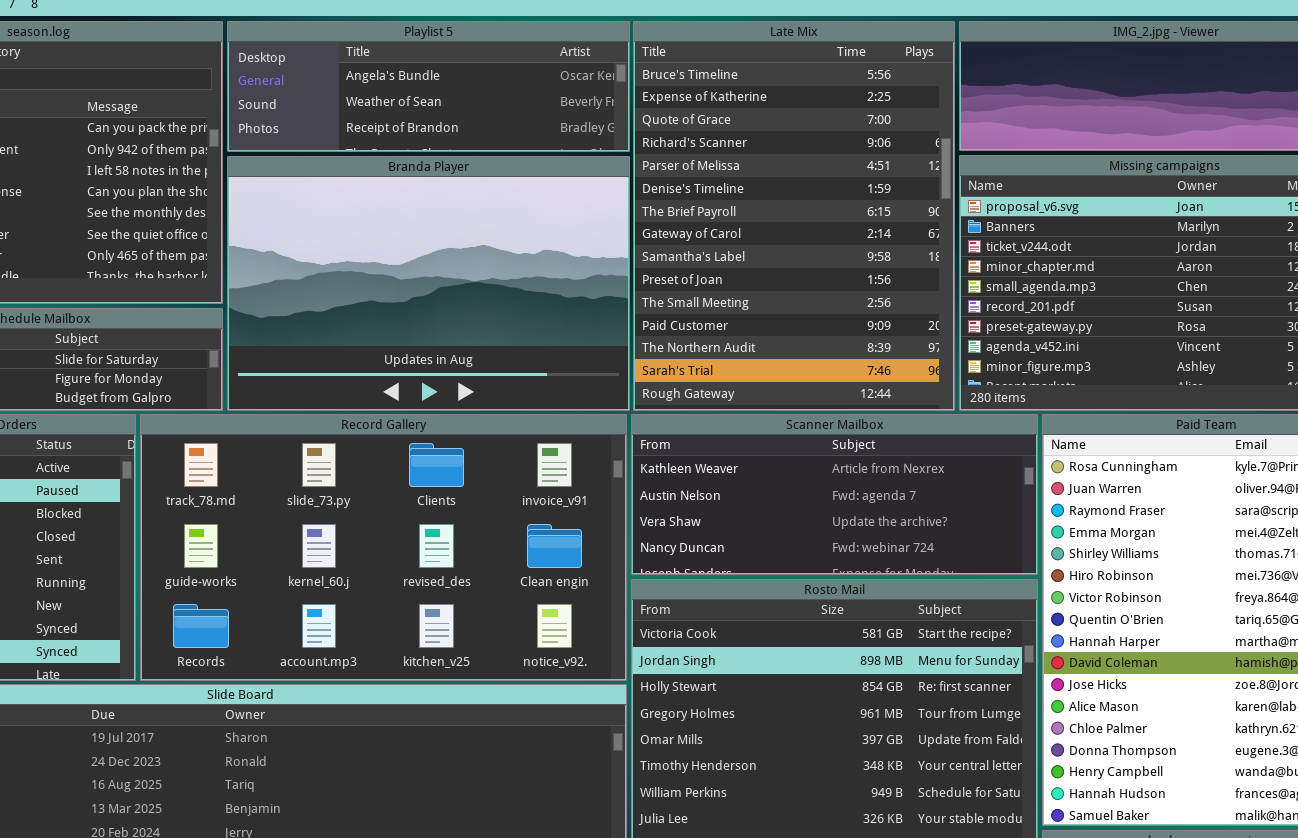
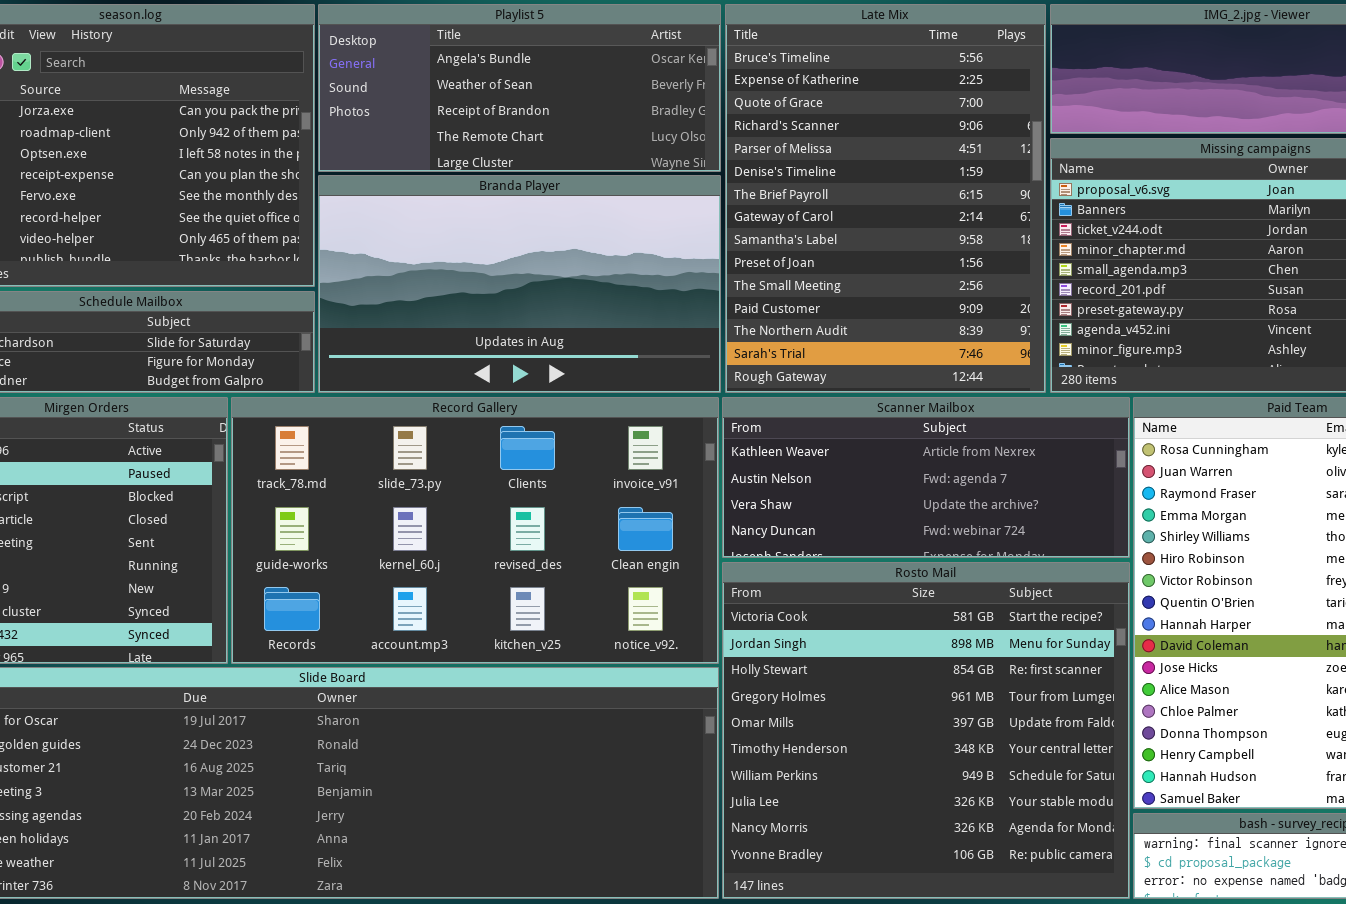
Playlist 5: [227,21,630,152] -> [318,4,721,172], resized
Branda Player: [227,156,630,411] -> [318,175,721,393], resized

